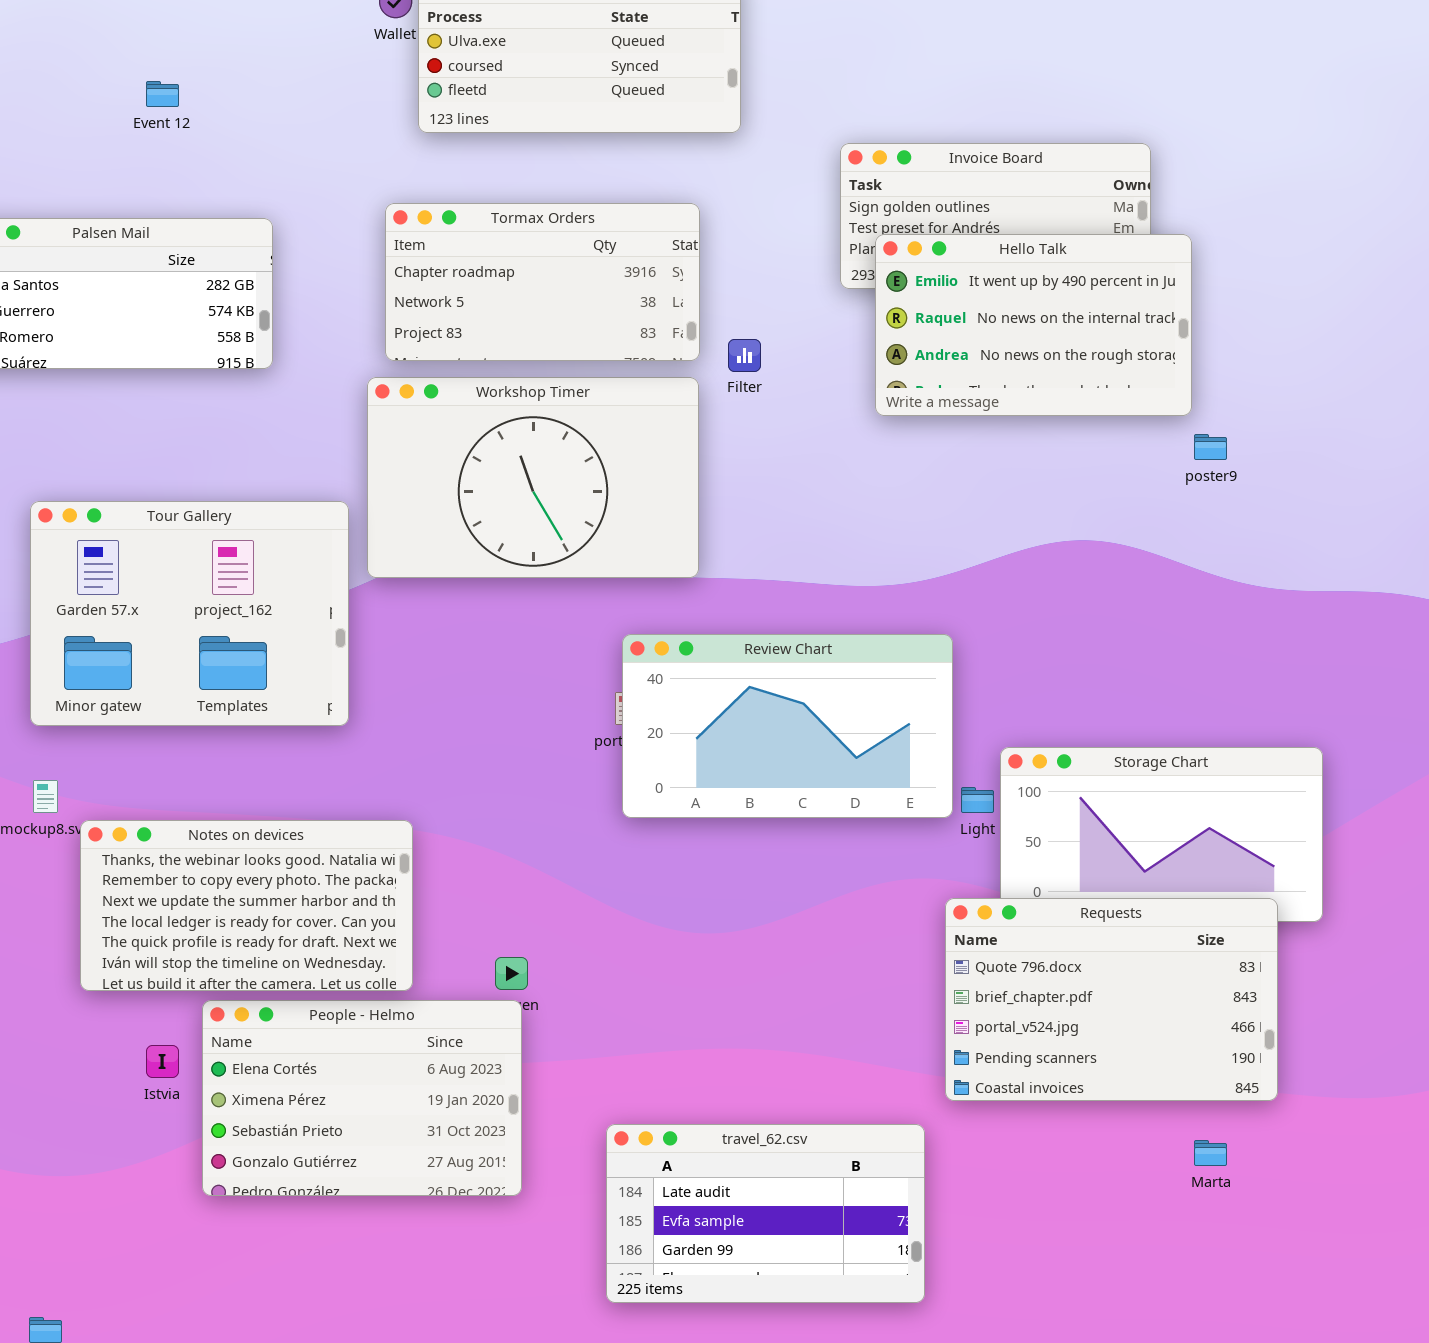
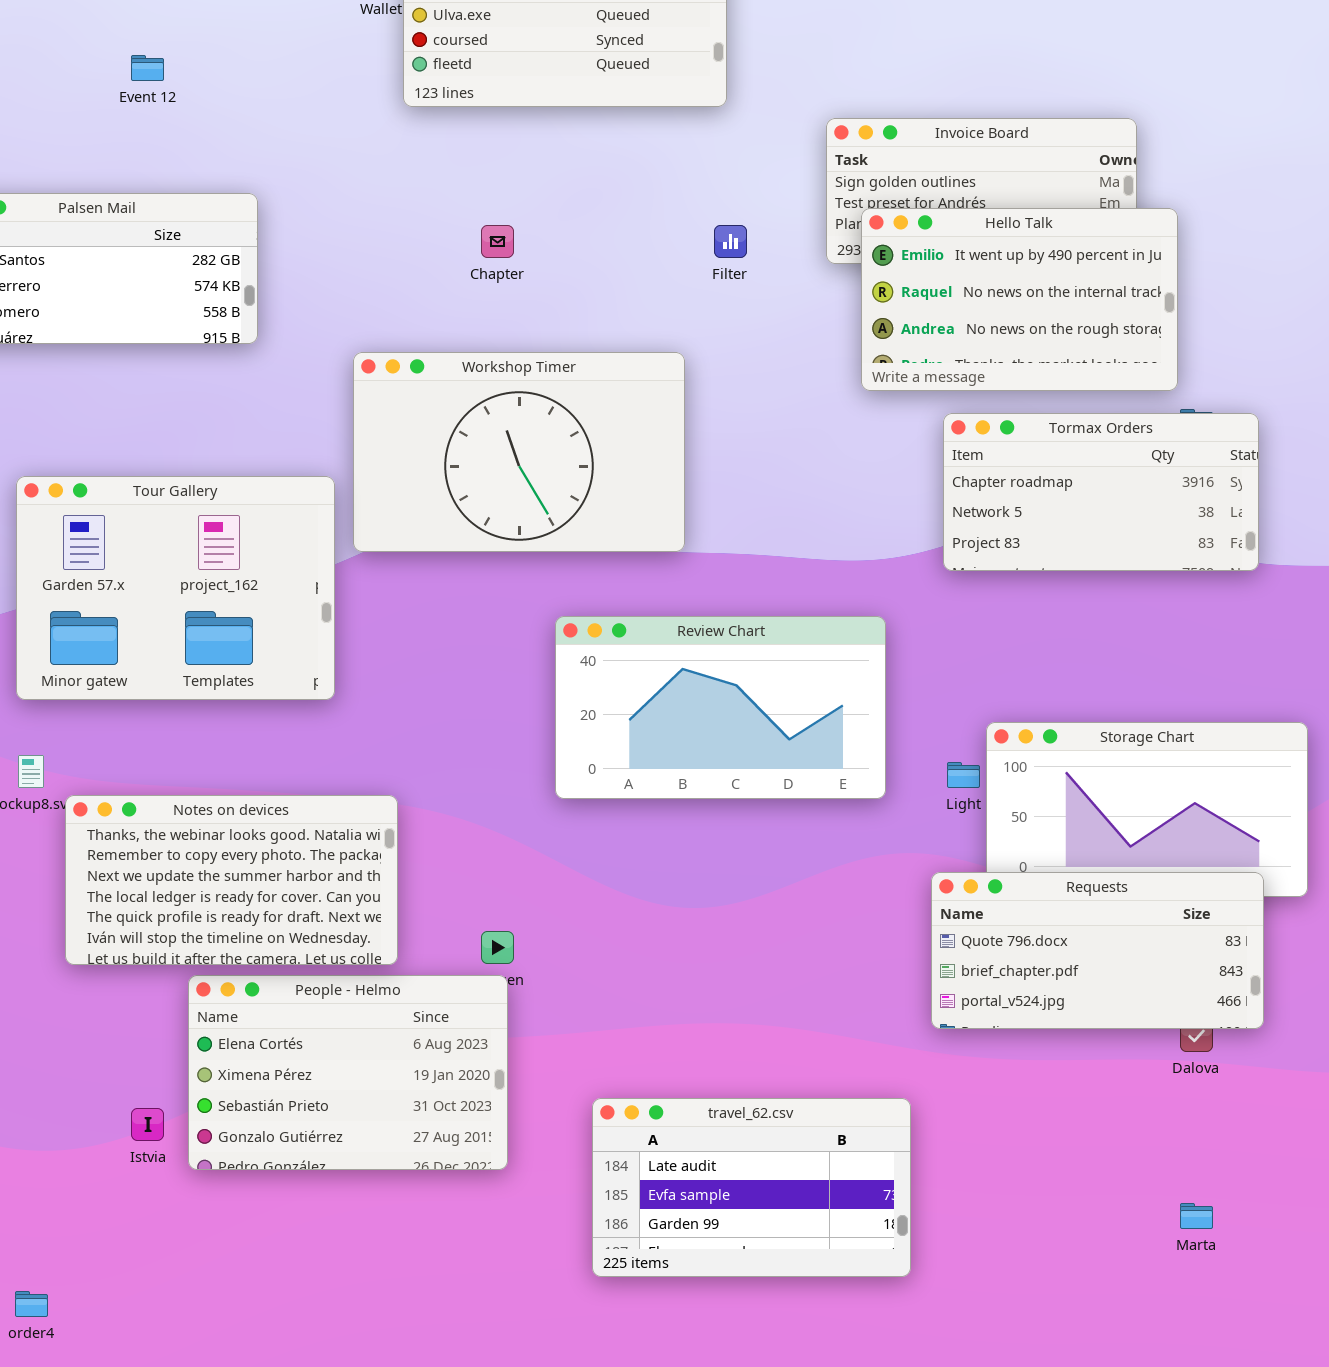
Tormax Orders: [385,203,700,361] -> [943,413,1259,571], moved
Filter: [728,339,761,372] -> [714,225,747,258], moved
Review Chart: [622,634,953,818] -> [555,616,886,799], moved
Requests: [945,898,1278,1101] -> [931,872,1264,1029], resized
Istvia: [146,1045,179,1078] -> [131,1108,164,1141], moved
Marta: [1194,1140,1227,1166] -> [1180,1203,1213,1229], moved

